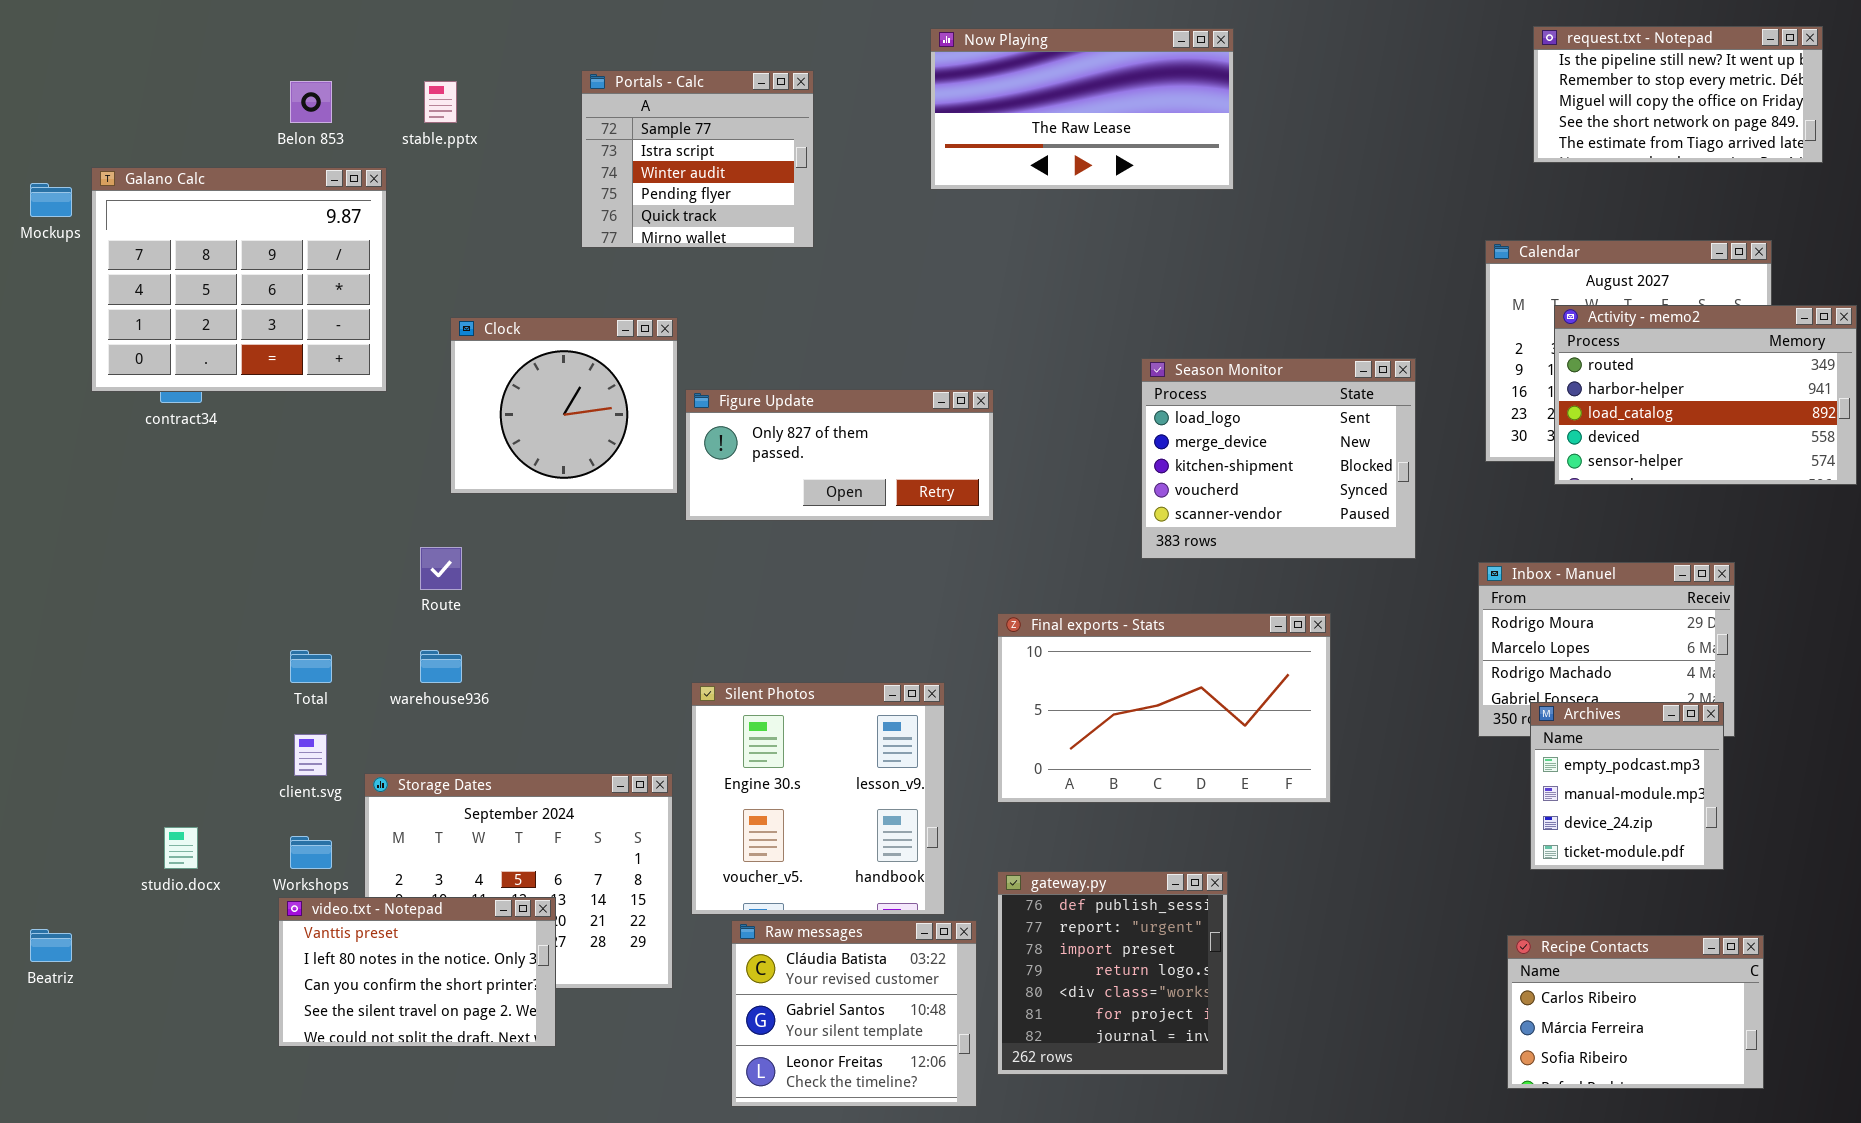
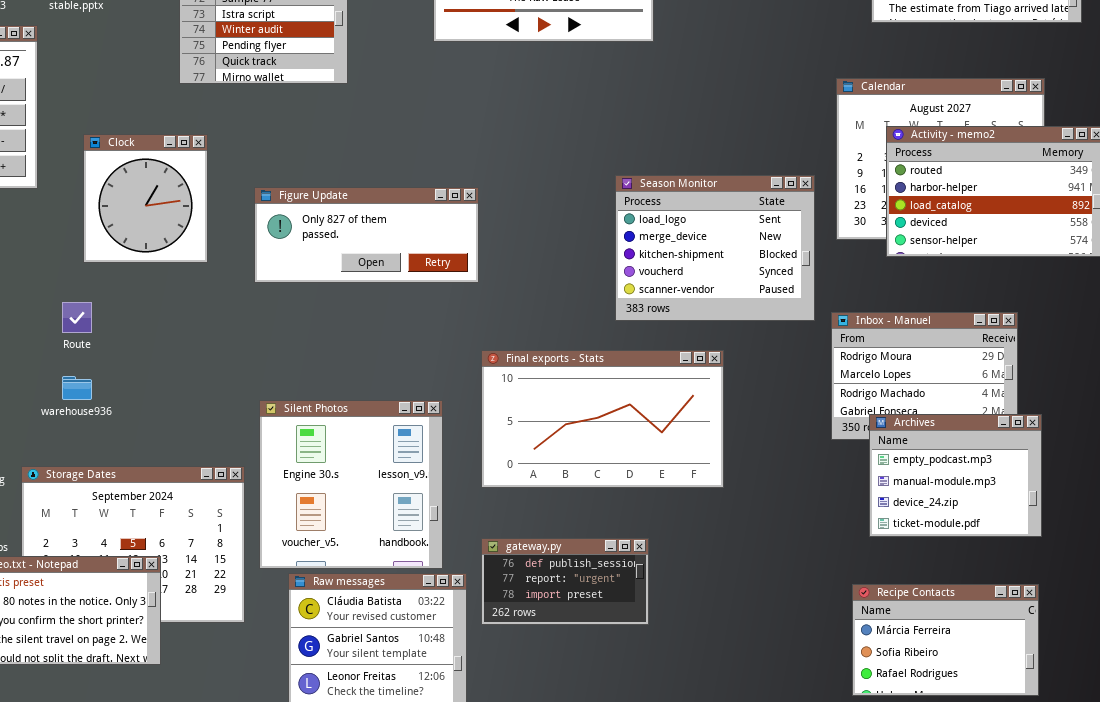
Clock: [450,317,678,494] -> [83,134,208,263], resized
Season Monitor: [1141,358,1416,559] -> [615,175,815,321], moved
Archives: [1530,702,1724,870] -> [869,414,1042,537], resized
gateway.py: [997,871,1228,1075] -> [481,538,649,625], resized
Recipe Contacts: [1507,935,1764,1089] -> [852,584,1039,696], scrolled down 1 row

